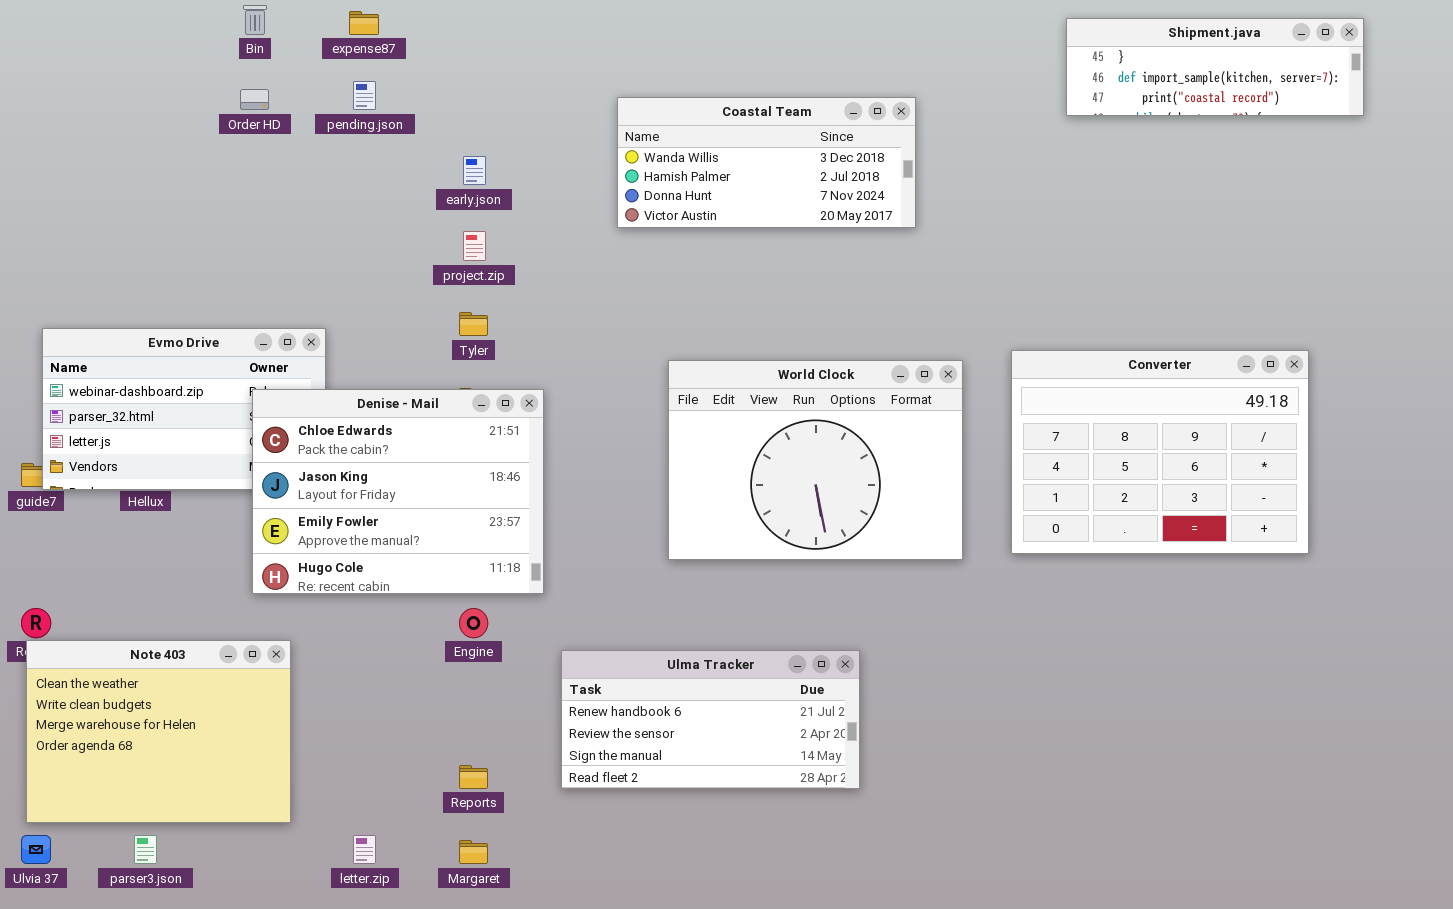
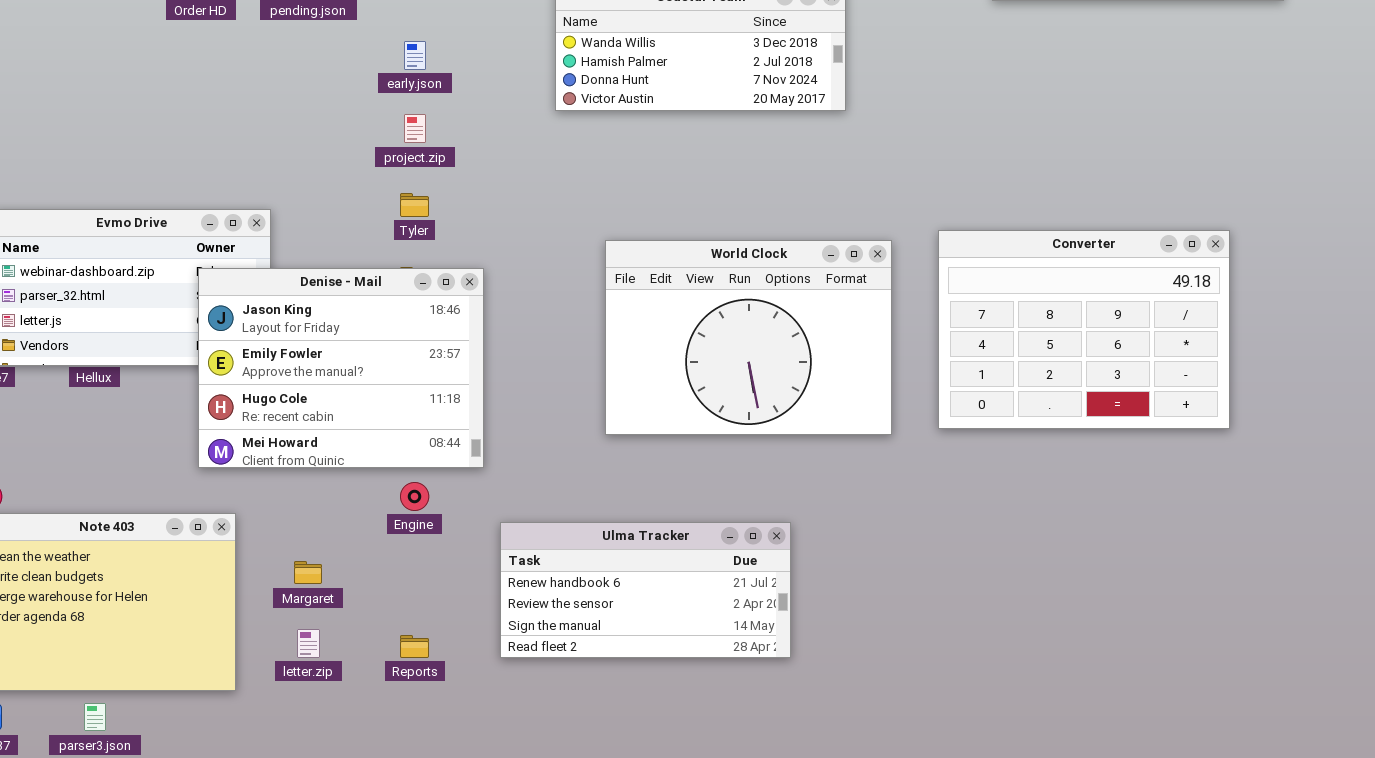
Denise - Mail: [252,389,544,594] -> [198,268,484,468], scrolled down 1 row
letter.zip: [353,835,376,864] -> [297,629,320,658], moved
Margaret: [459,840,488,864] -> [294,561,322,584], moved

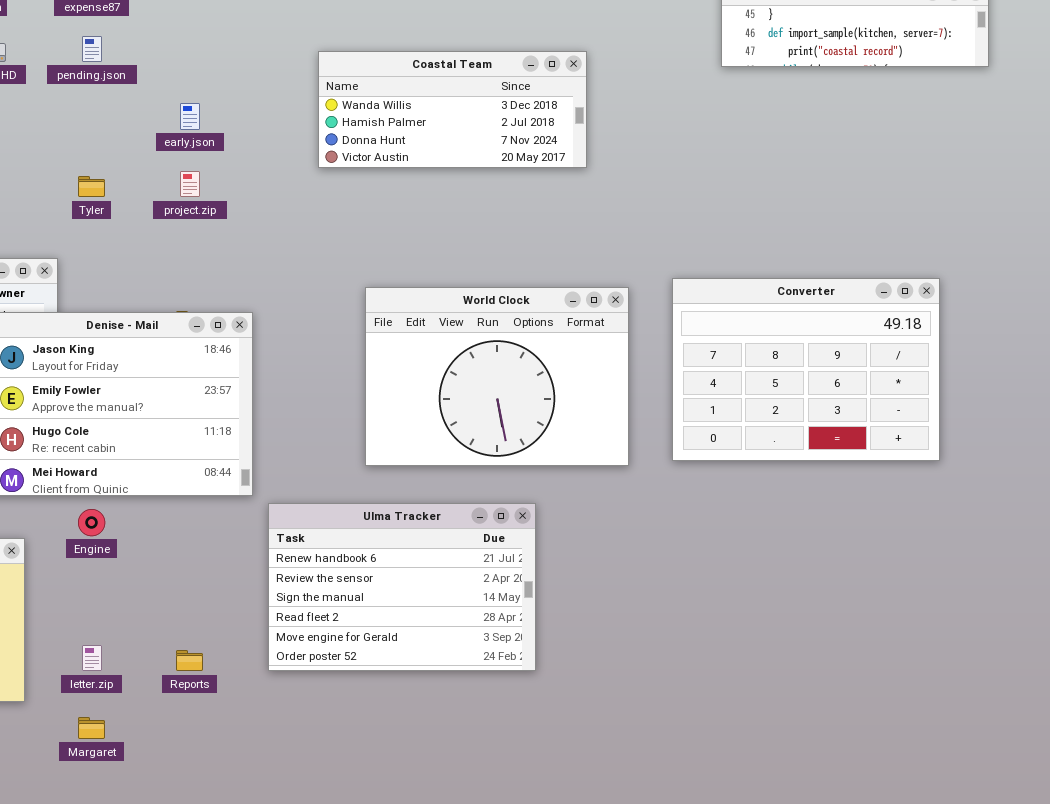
Tyler: [400,193,429,217] -> [78,176,105,197], moved
Engine: [400,482,429,511] -> [78,509,105,536], moved
Ulma Tracker: [500,522,791,658] -> [268,503,536,671], resized
Margaret: [294,561,322,584] -> [78,717,105,739], moved

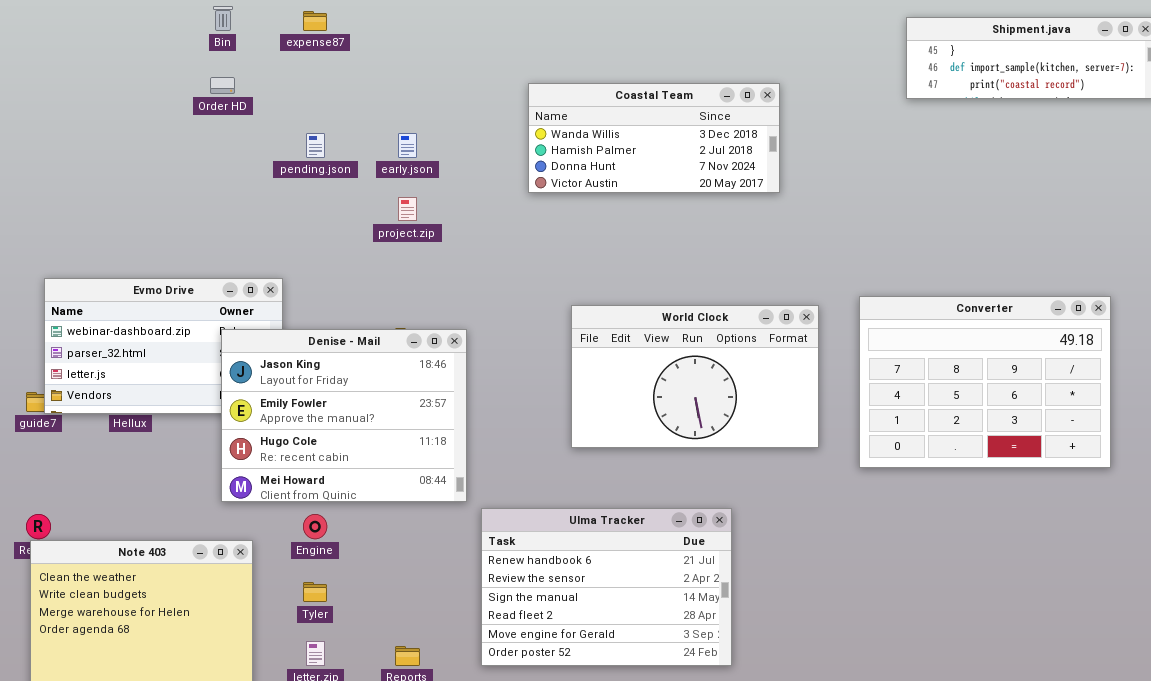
pending.json: [82,36,102,62] -> [306,133,325,158], moved
Tyler: [78,176,105,197] -> [303,582,327,602], moved
World Clock: [365,287,629,466] -> [571,305,819,448], resized

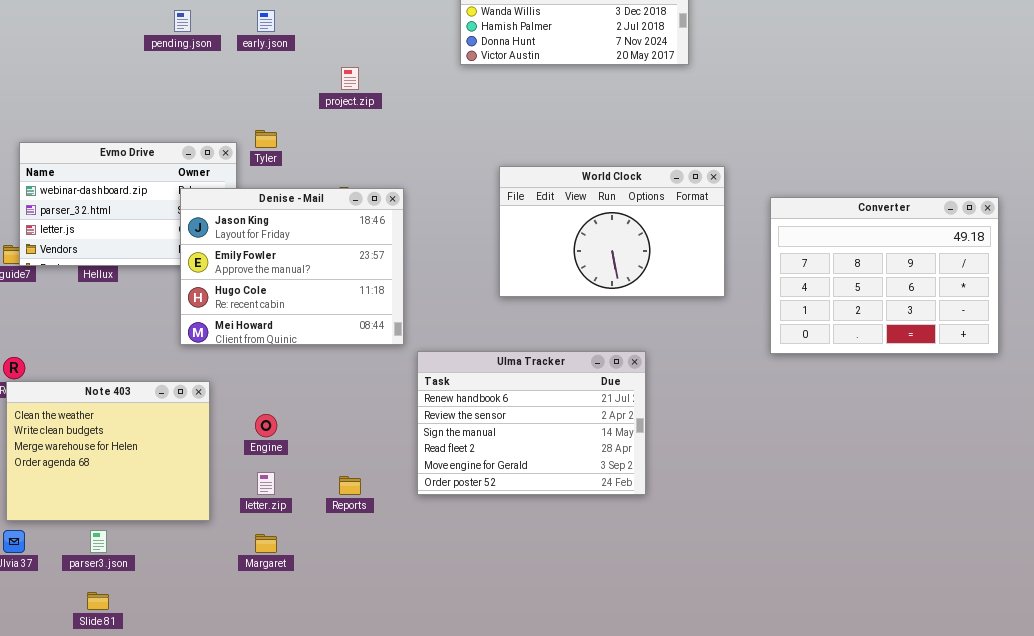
pending.json: [306,133,325,158] -> [174,10,191,32], moved
early.json: [398,133,417,158] -> [257,10,275,32], moved
Converter: [859,296,1111,468] -> [770,197,999,354], moved
Engine: [303,514,327,539] -> [255,414,277,437], moved
Tyler: [303,582,327,602] -> [255,130,277,148], moved

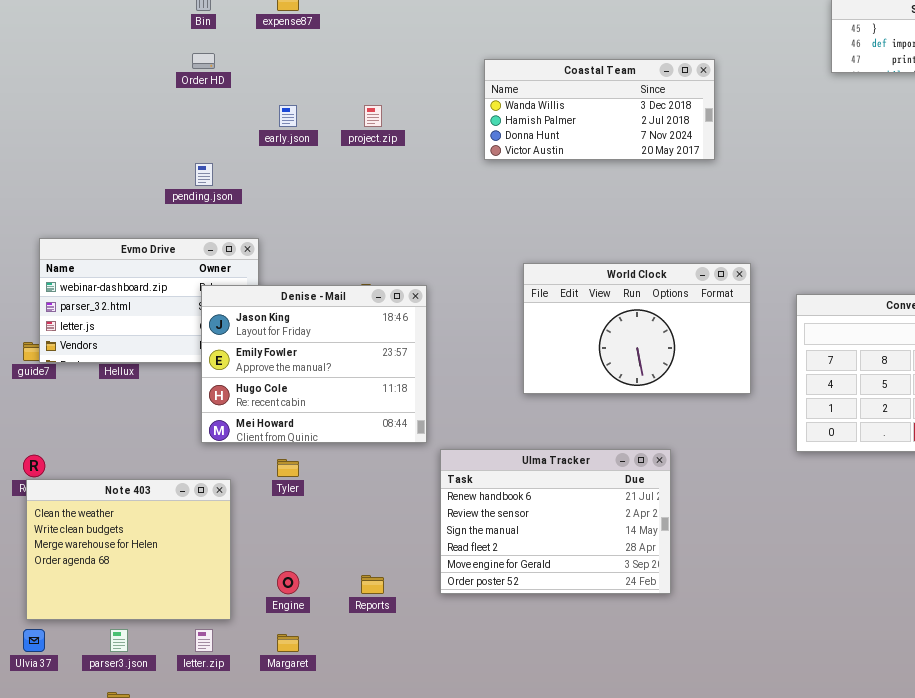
pending.json: [174,10,191,32] -> [195,163,213,186], moved
project.zip: [341,67,359,90] -> [364,105,382,127], moved
Tyler: [255,130,277,148] -> [277,459,299,477], moved
Engine: [255,414,277,437] -> [277,571,299,594], moved
letter.zip: [257,472,275,495] -> [195,629,213,652], moved

